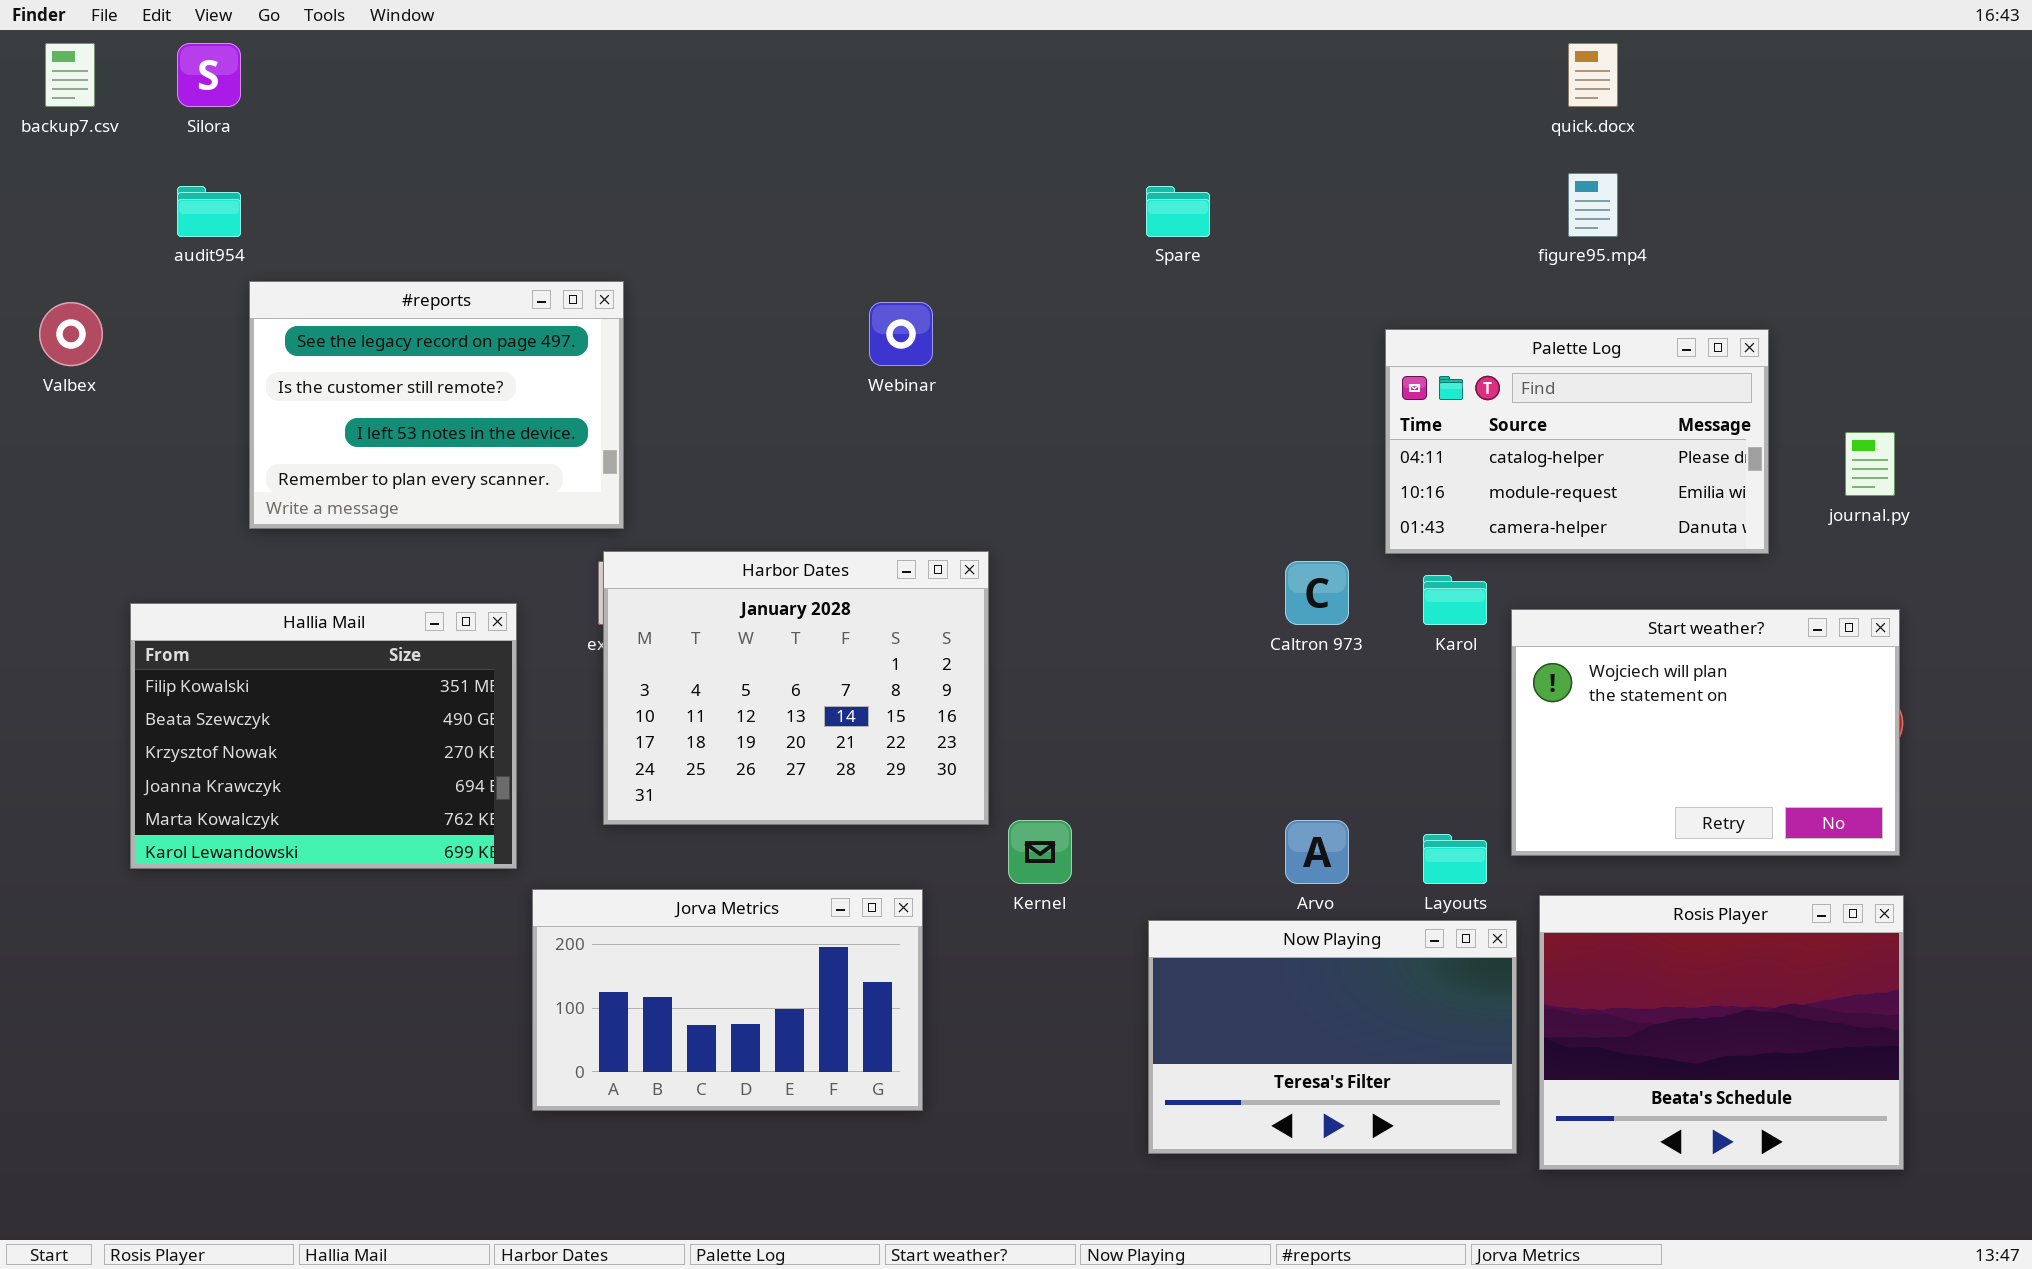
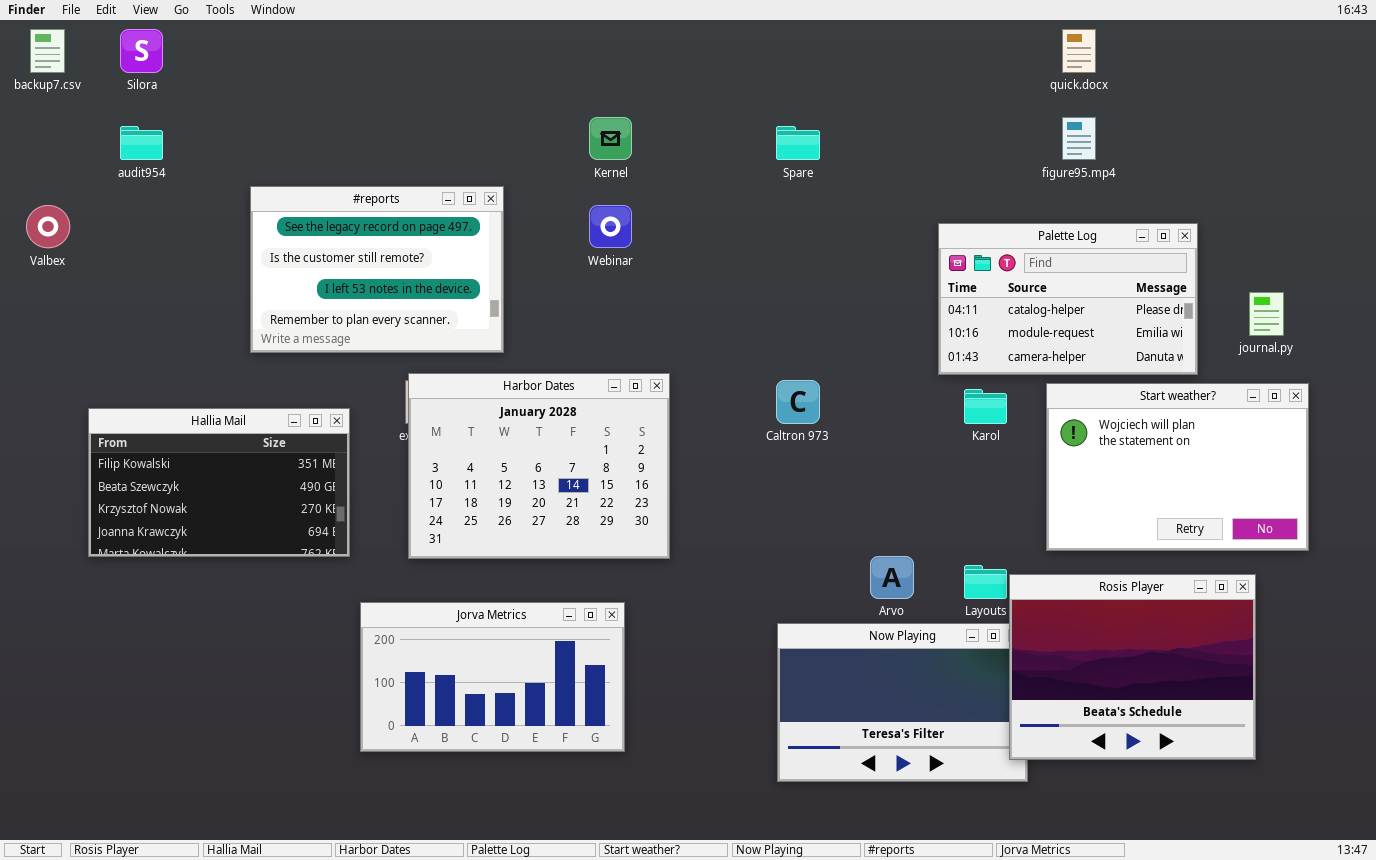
#reports: [249,281,624,529] -> [250,186,504,353], moved
Caltron 973: [1285,561,1349,625] -> [776,380,820,424], moved
Hallia Mail: [130,603,517,869] -> [88,408,350,557], resized
Start weather?: [1511,609,1900,856] -> [1046,383,1309,551], moved
Kernel: [1008,820,1072,884] -> [589,117,632,160], moved
Rosis Player: [1539,895,1904,1170] -> [1009,574,1256,760], moved

